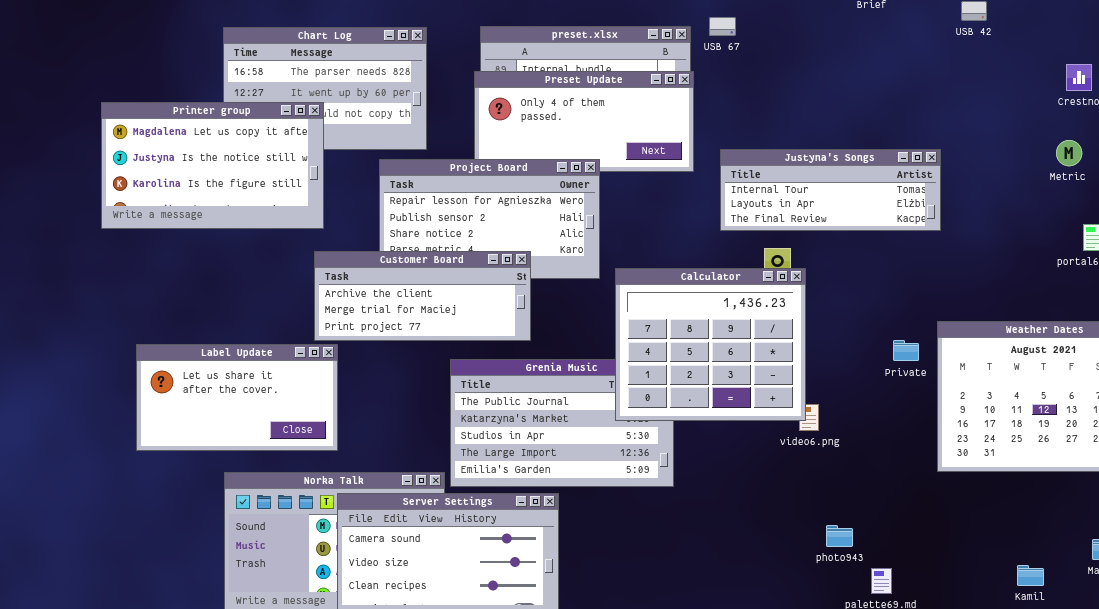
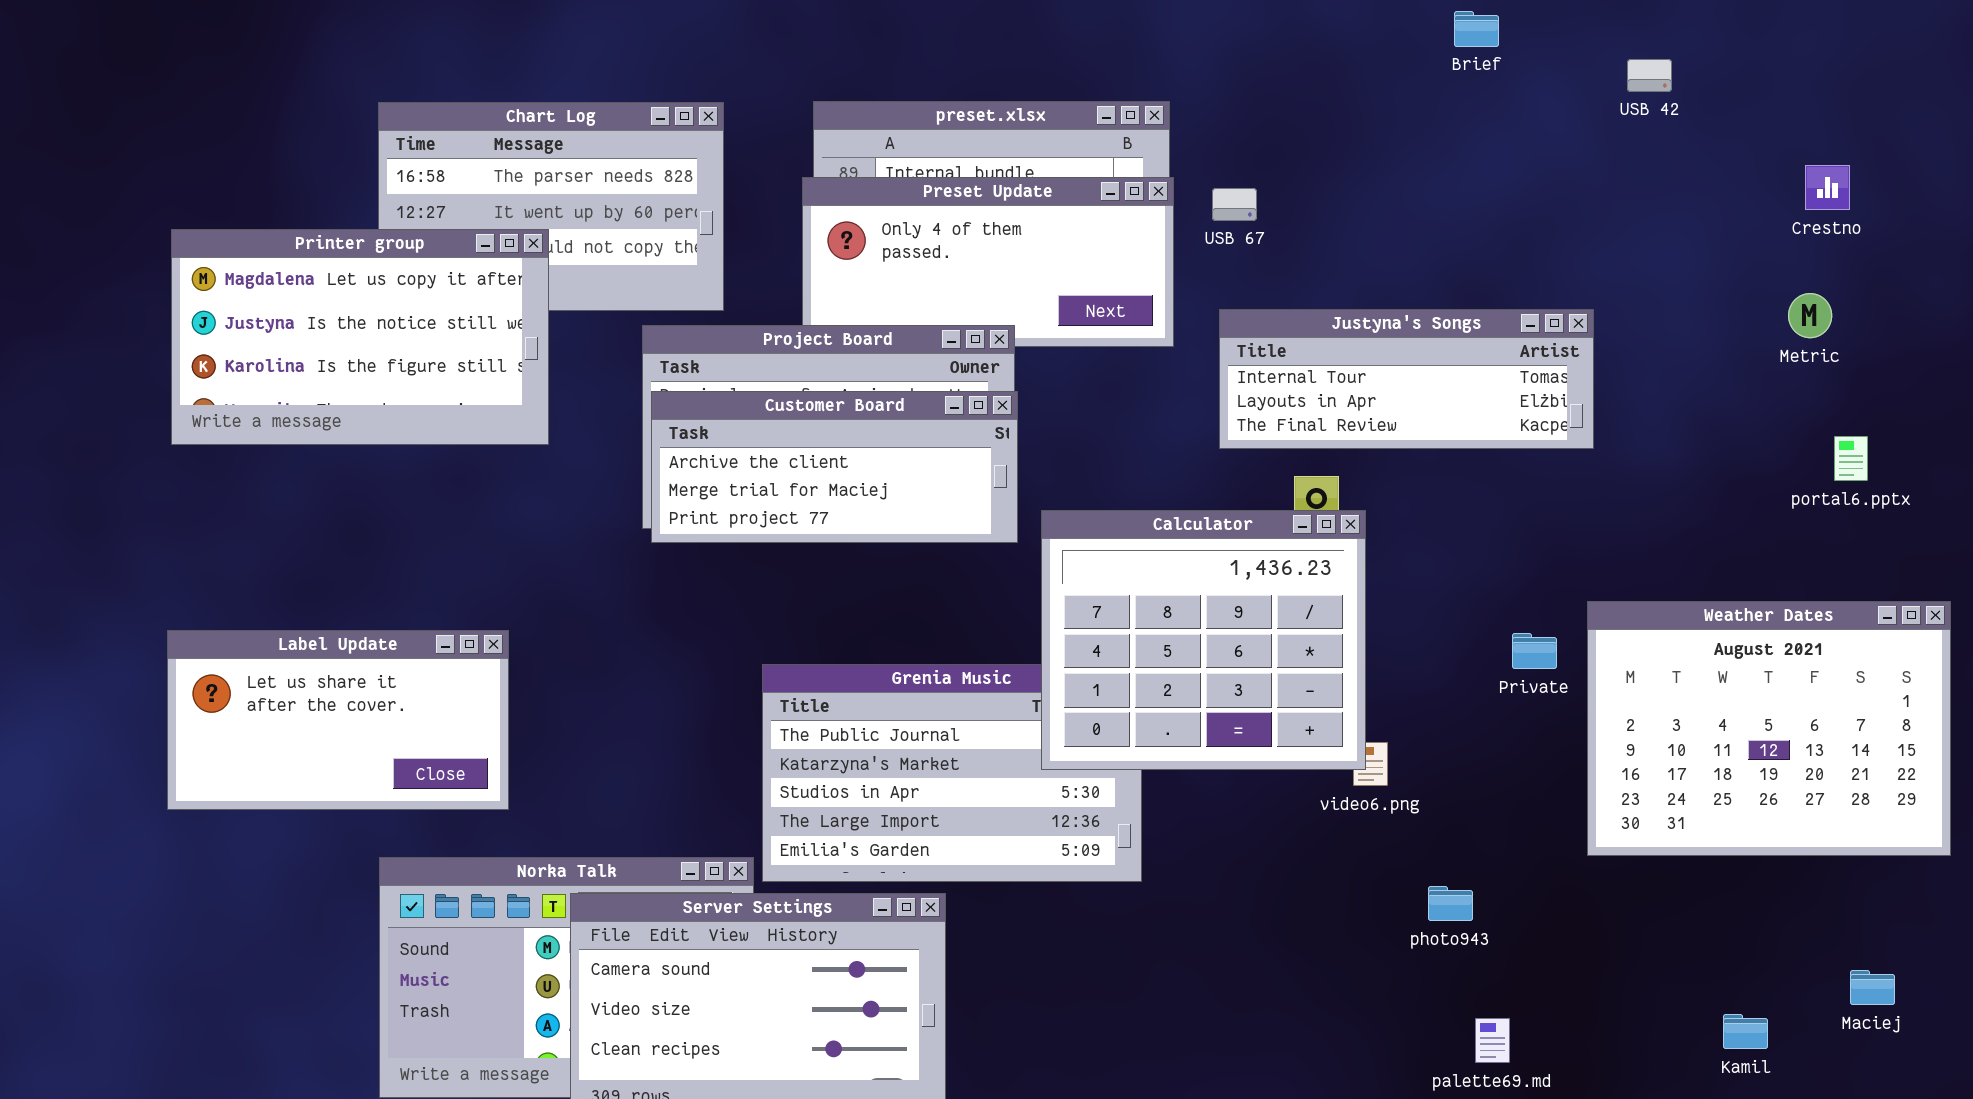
USB 67: [709,17,736,36] -> [1212,188,1257,221], moved
Customer Board: [314,251,531,341] -> [651,391,1018,543], moved
Label Update: [136,344,338,451] -> [167,630,509,810], moved
photo943: [826,525,853,547] -> [1428,886,1473,921], moved

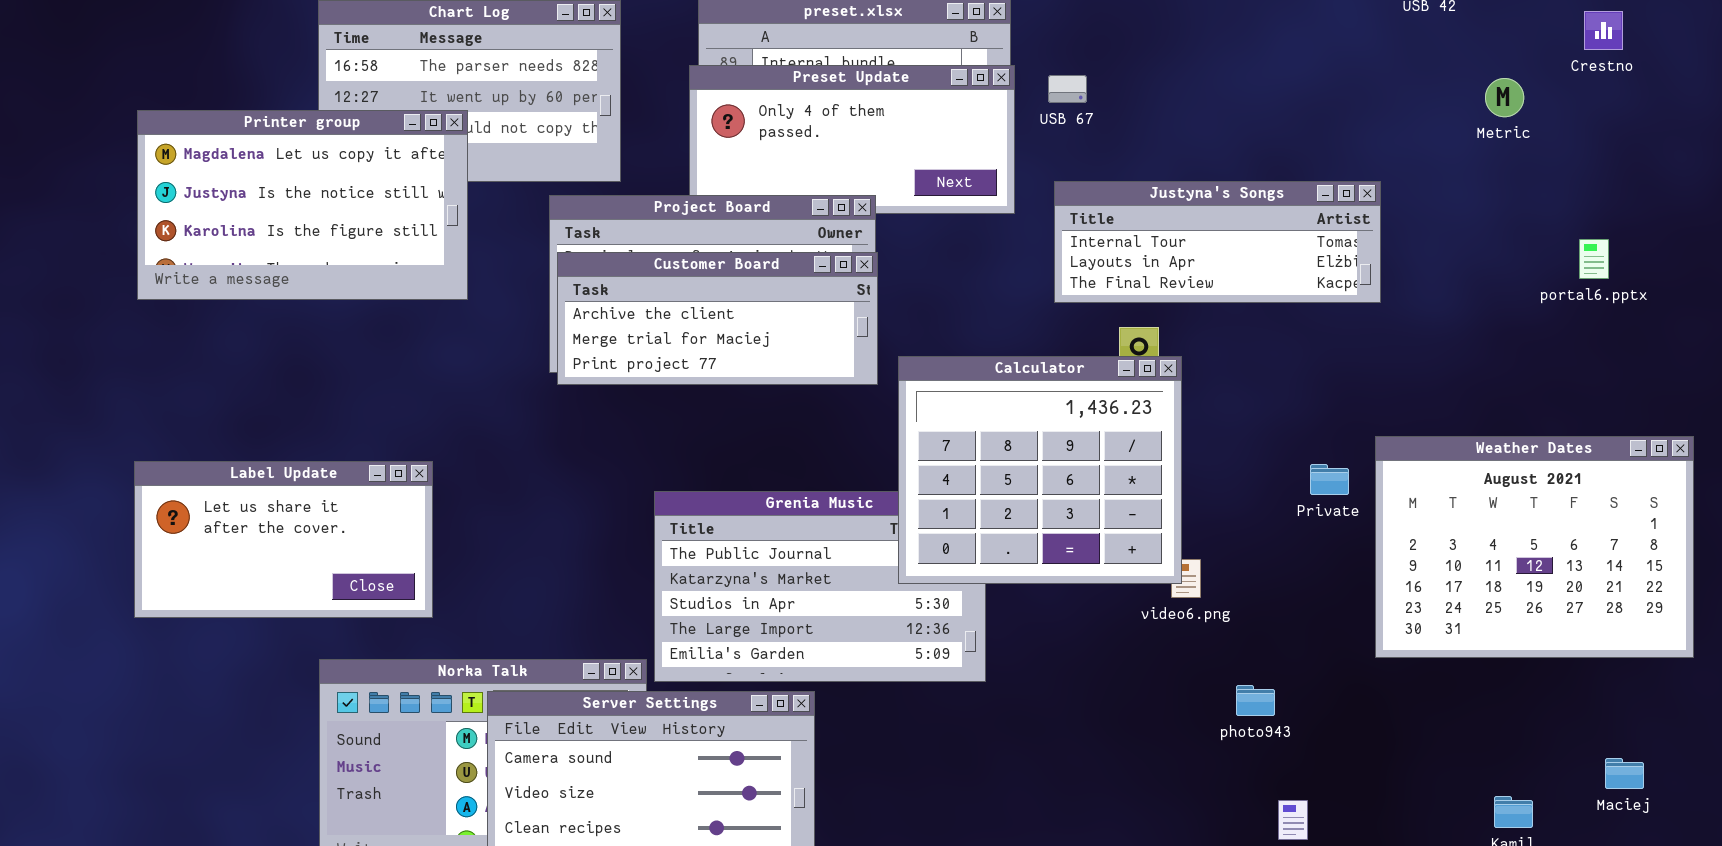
Crestno: [1805,165,1850,210] -> [1584,11,1623,50], moved
Metric: [1788,293,1832,338] -> [1485,78,1524,117], moved
portal6.pptx: [1834,436,1868,481] -> [1579,239,1609,279], moved

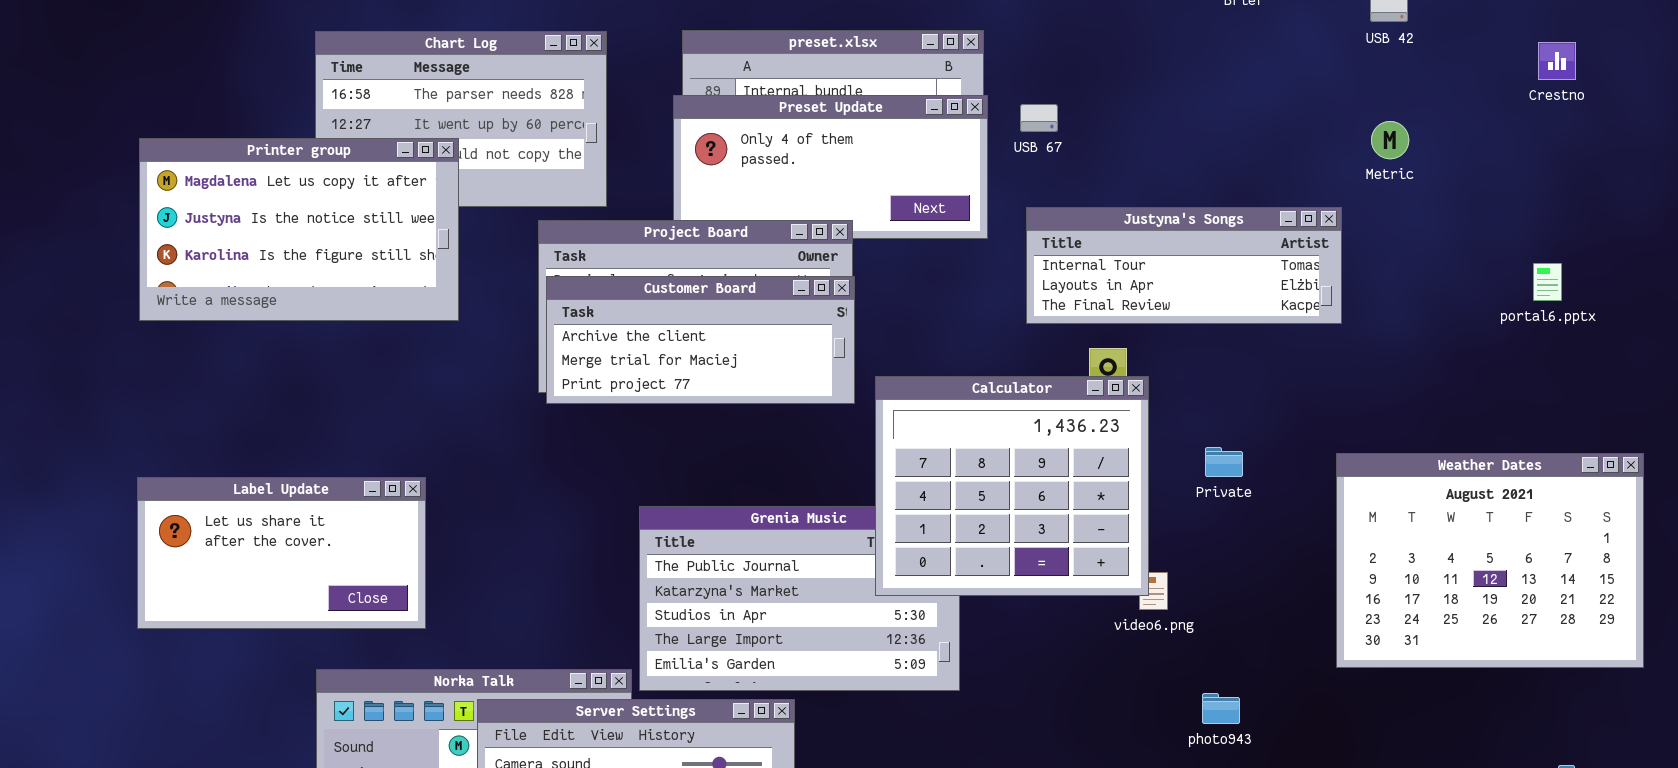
Metric: [1485,78,1524,117] -> [1371,121,1409,159], moved
Private: [1310,464,1349,495] -> [1205,447,1243,477], moved

